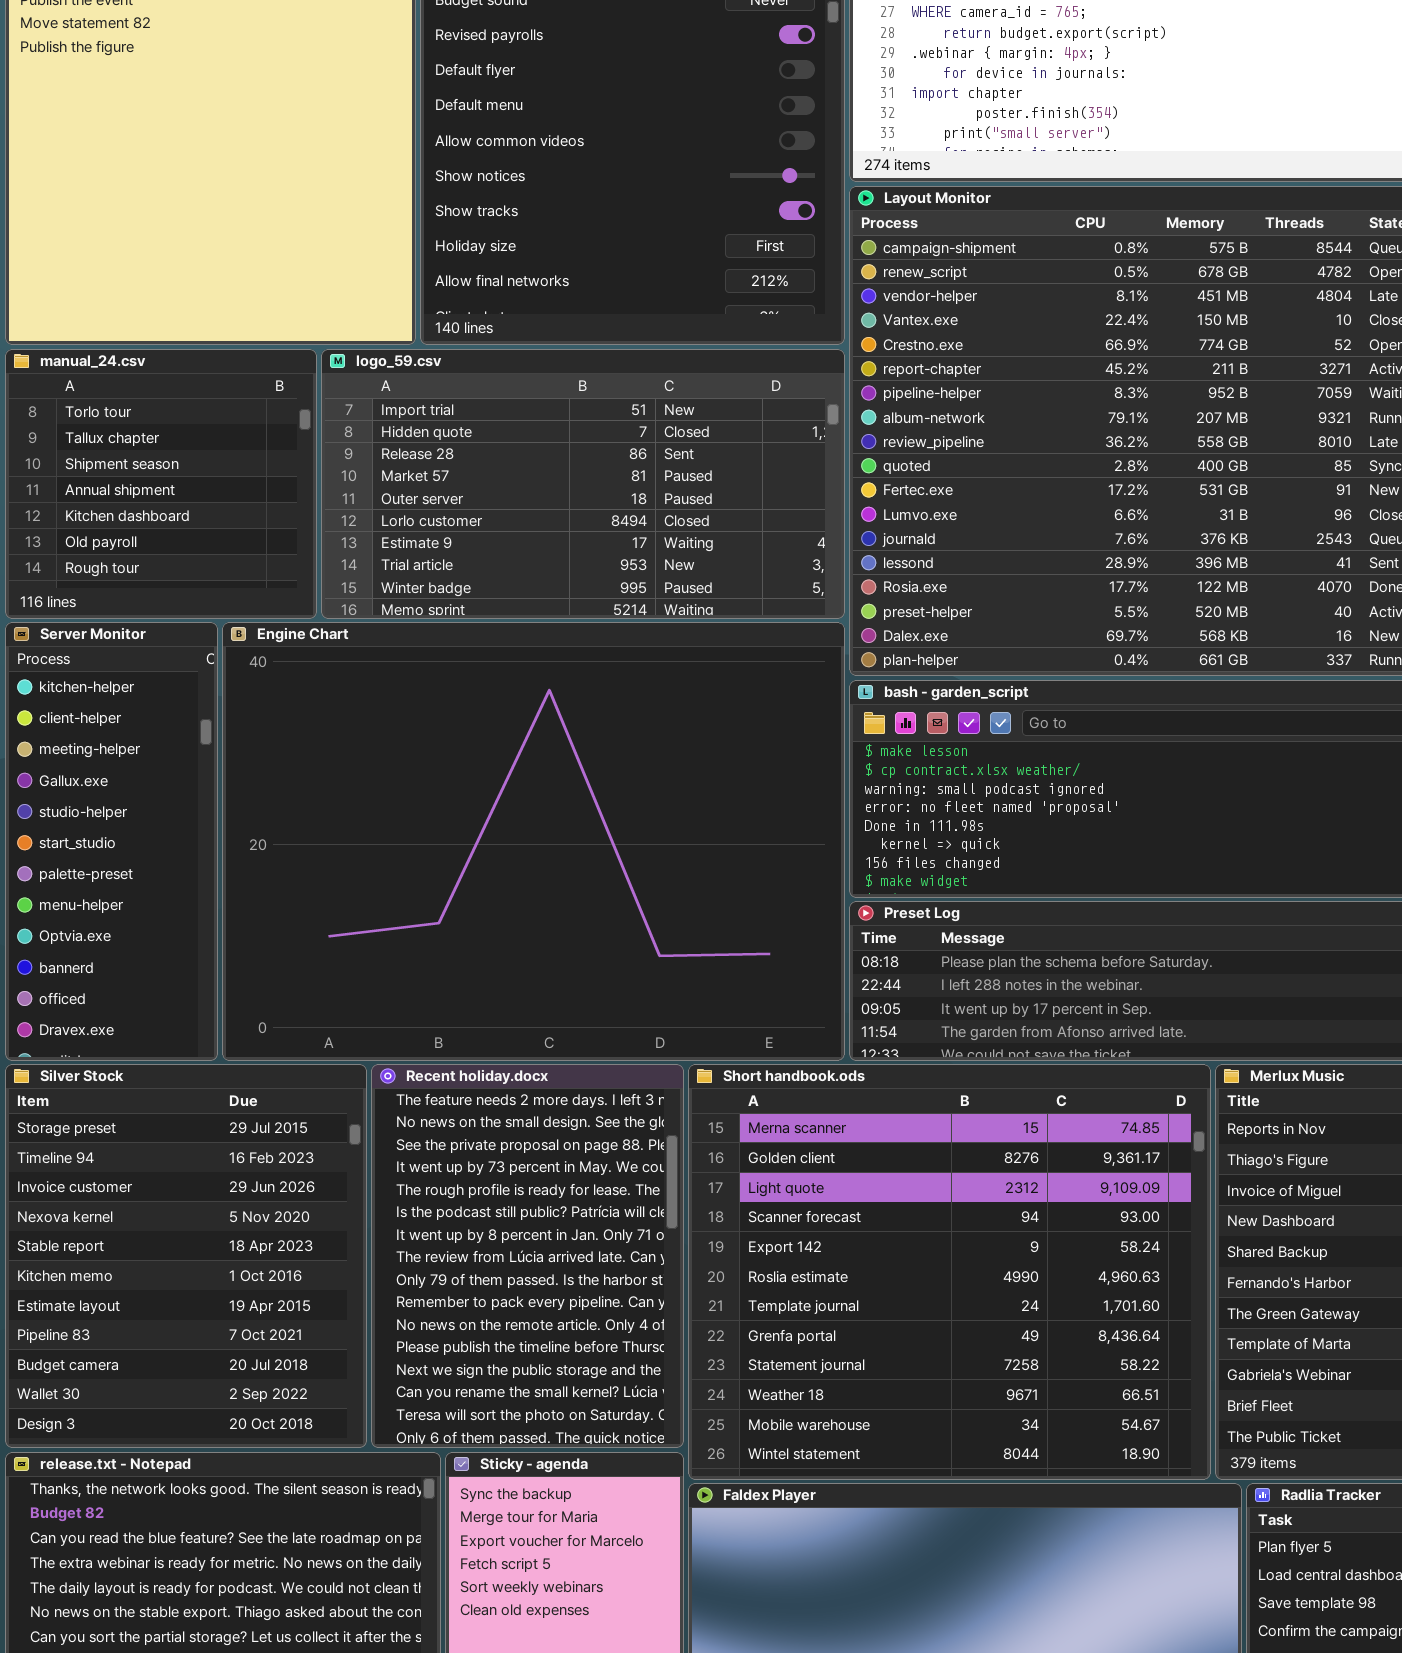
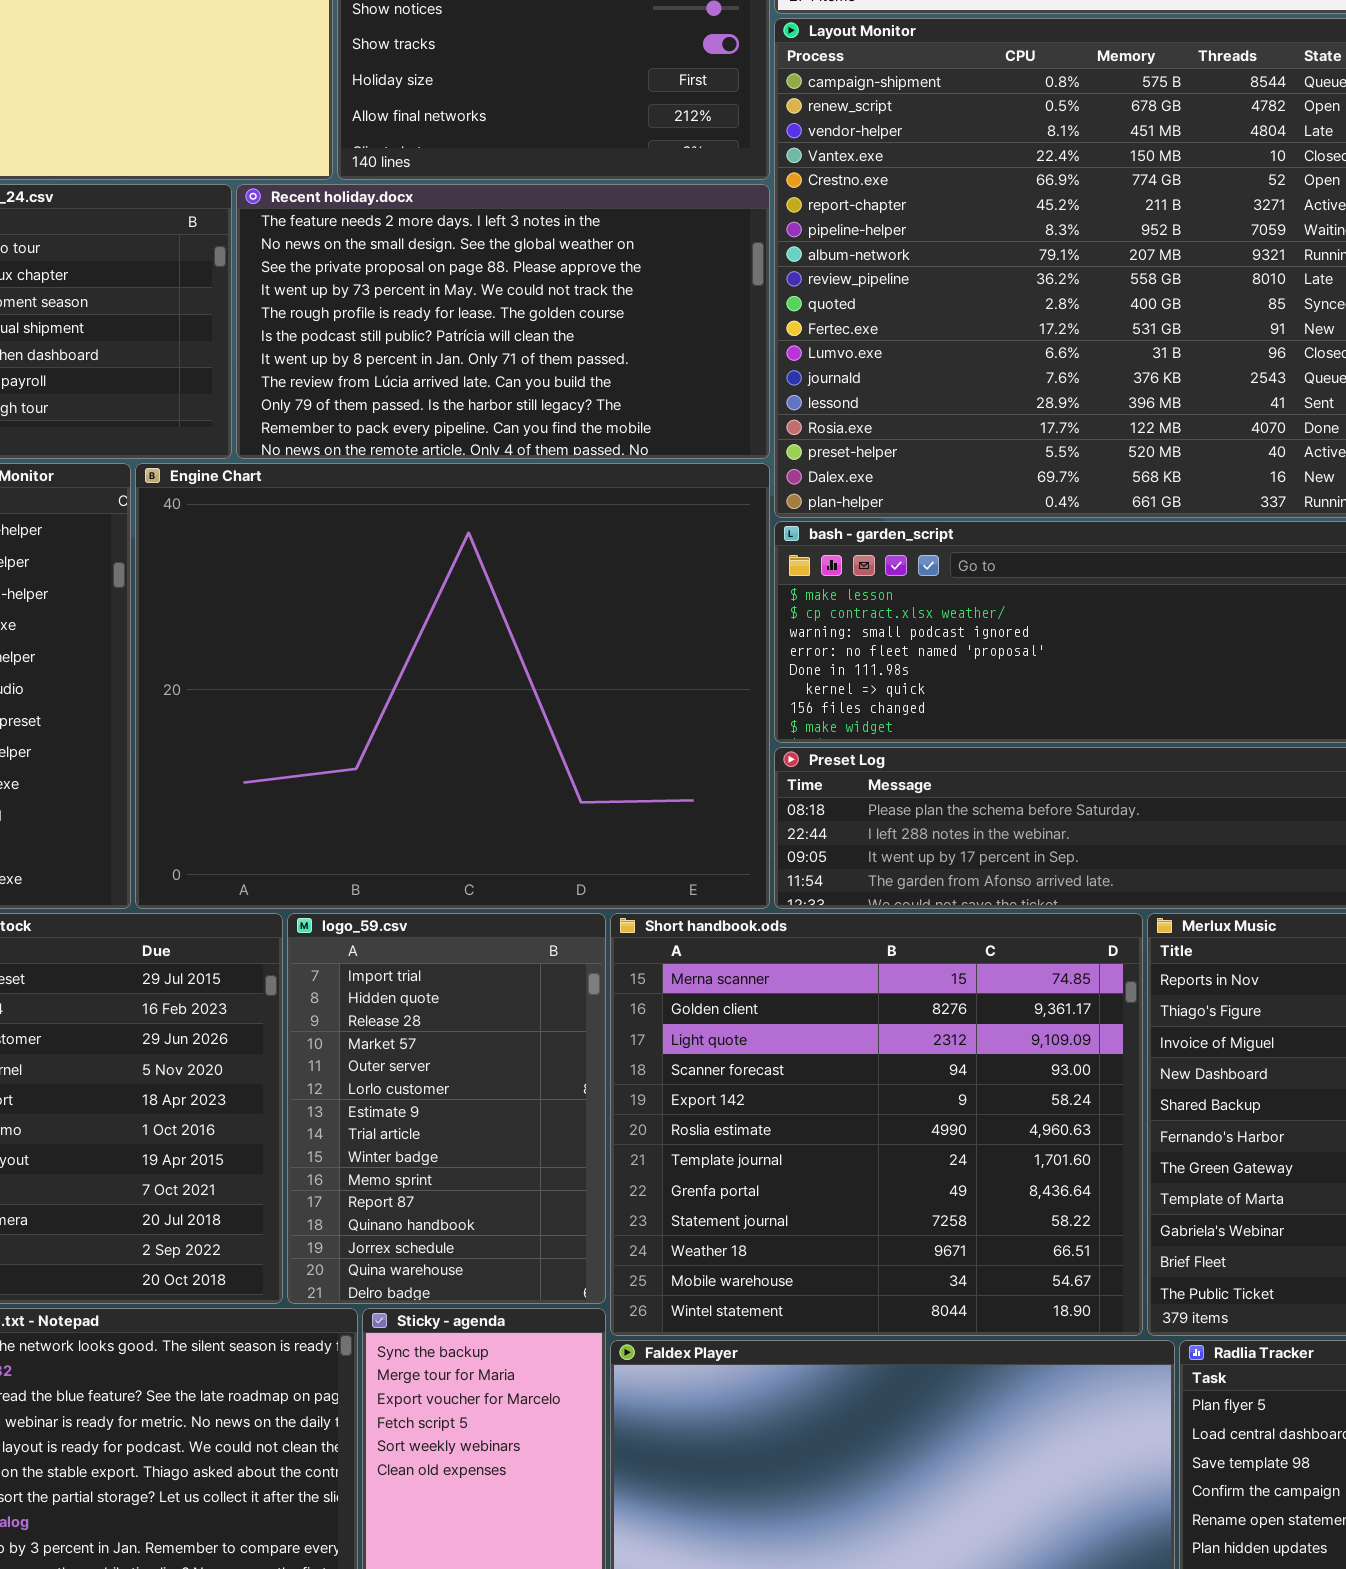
logo_59.csv: [321,349,845,619] -> [287,913,606,1304], moved, resized
Recent holiday.docx: [371,1064,684,1448] -> [236,184,770,459], moved, resized

